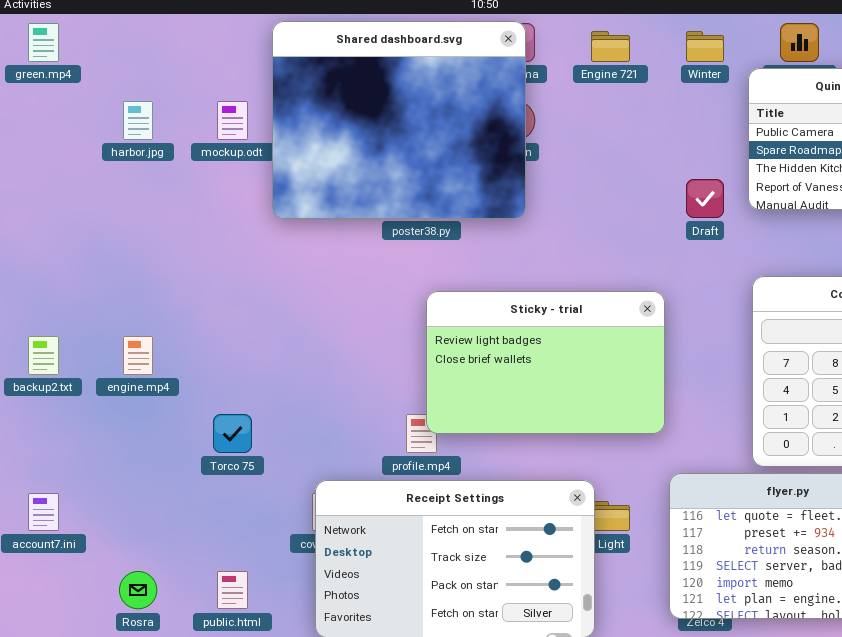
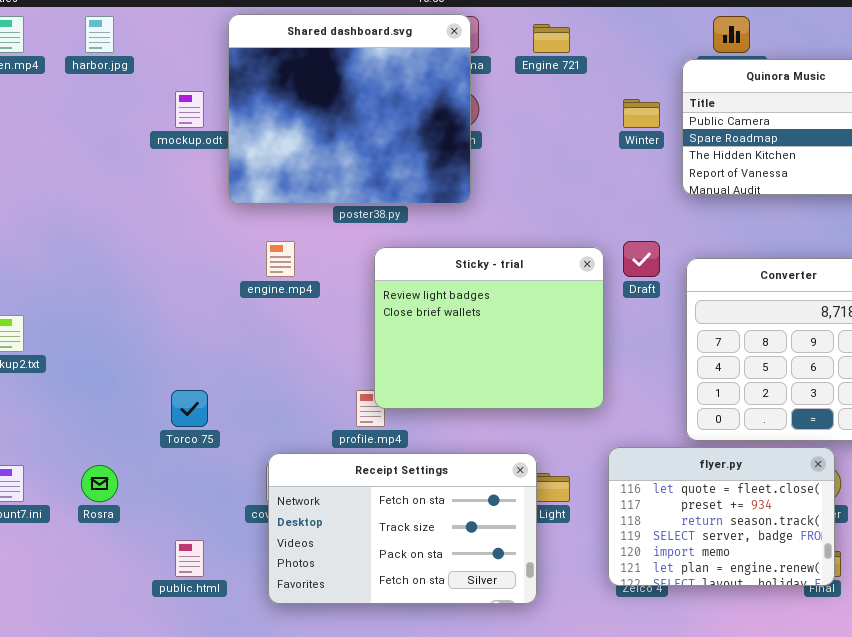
Winter: [686,31,724,62] -> [623,99,660,128], moved
harbor.jpg: [123,101,153,140] -> [85,16,114,53], moved
Draft: [686,179,724,218] -> [623,241,660,277], moved
Sticky - trial: [426,291,665,434] -> [374,247,604,409], resized
engine.mp4: [123,336,153,375] -> [266,241,295,277], moved
Rosra: [119,571,157,609] -> [81,465,118,502], moved

